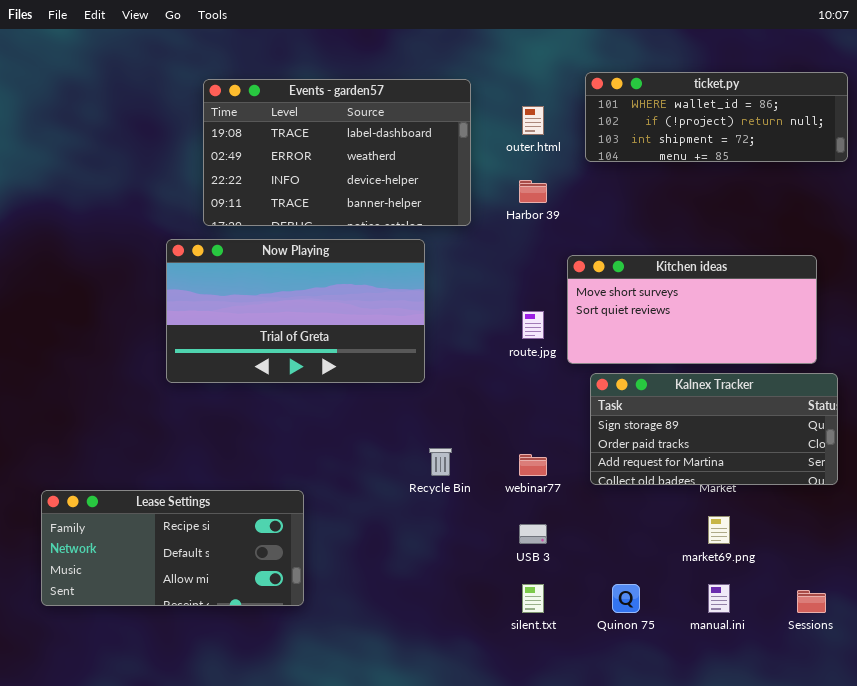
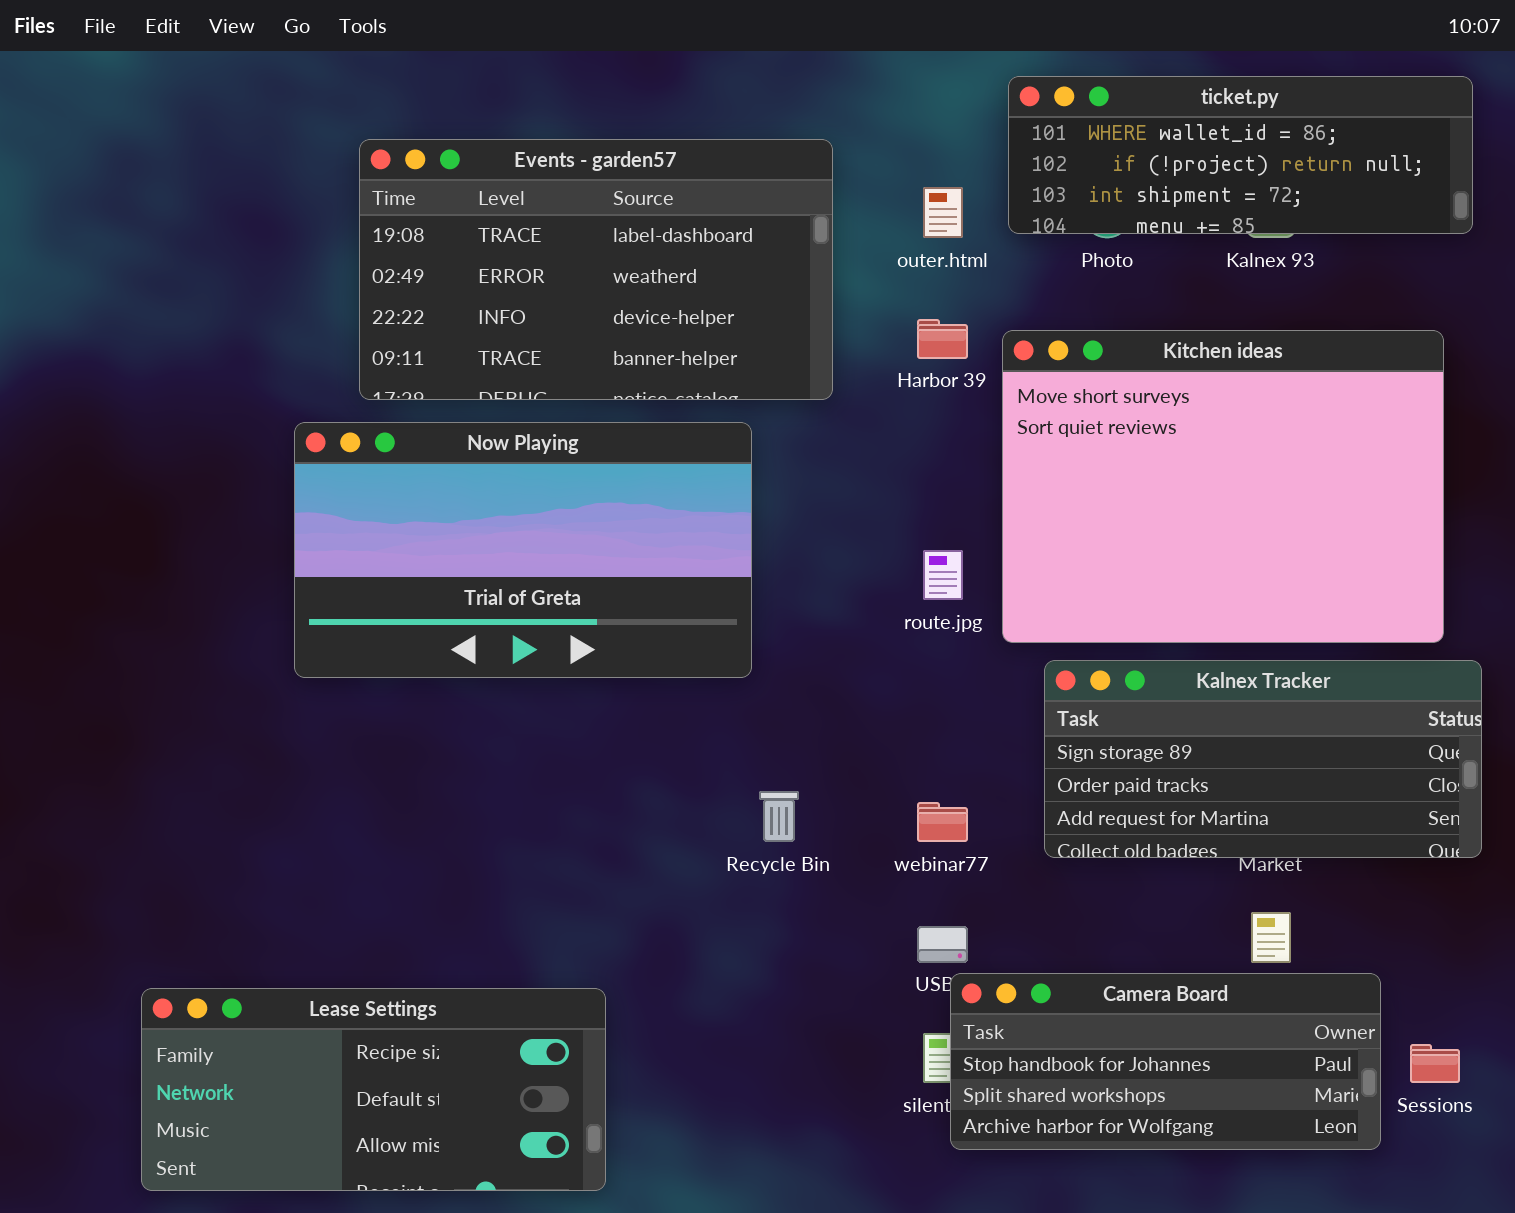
ticket.py: [585,72,848,162] -> [1008,76,1473,234], moved
Kitchen ideas: [567,255,817,364] -> [1002,330,1444,643], resized
Lease Settings: [41,490,304,606] -> [141,988,606,1191], moved
Camera Board: none -> [950,973,1381,1150], opened

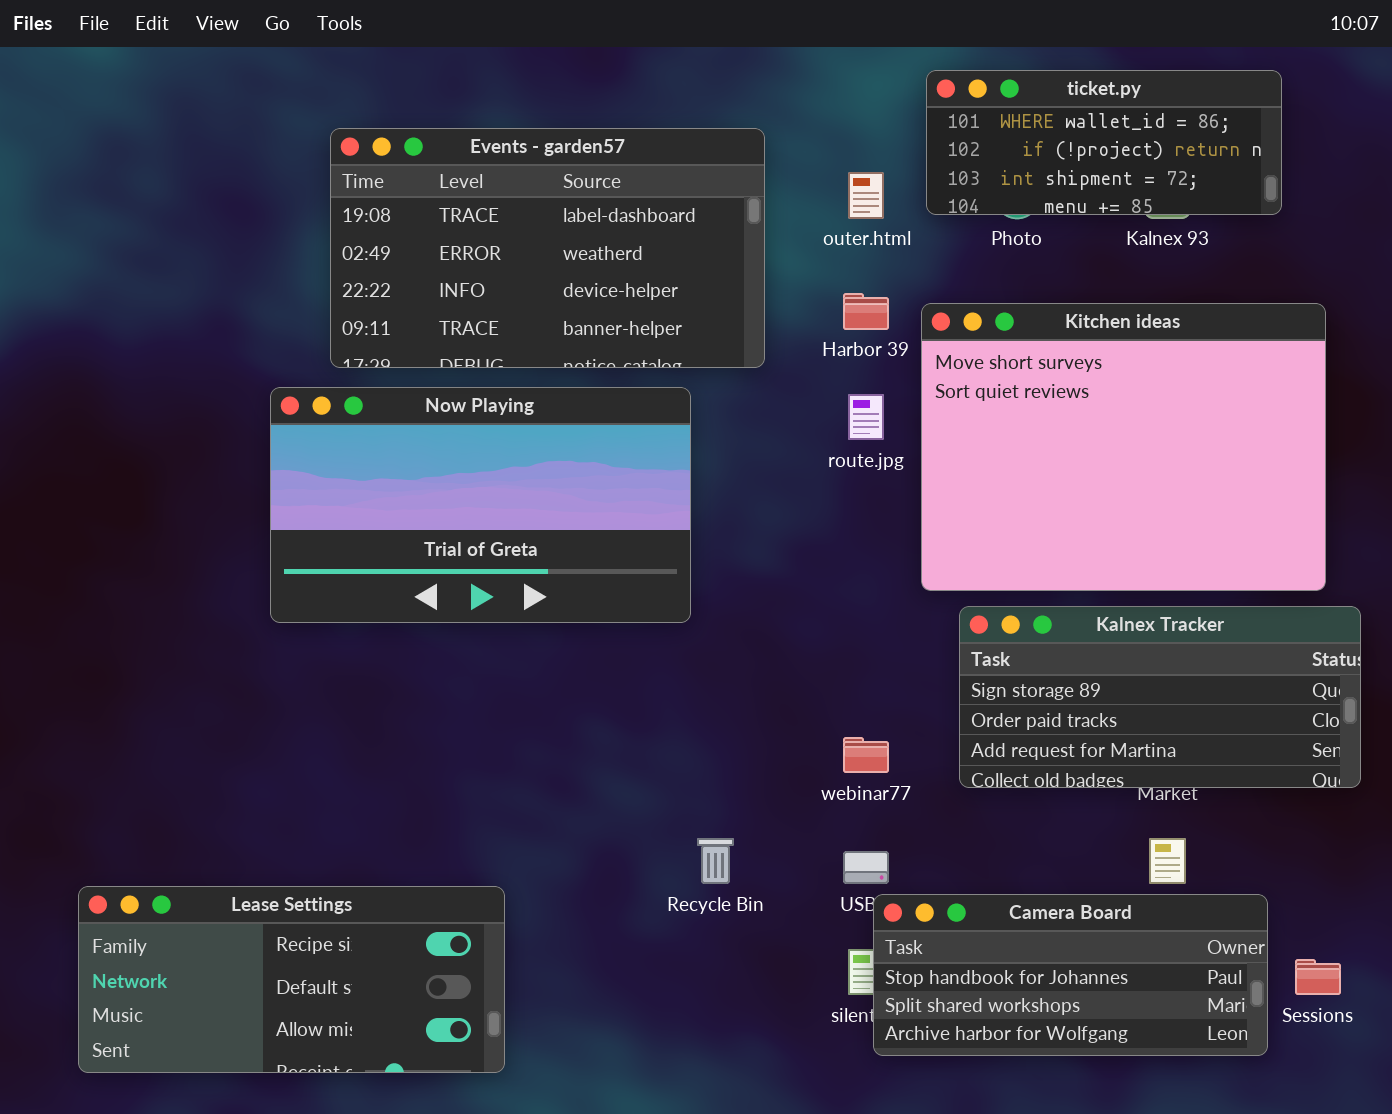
ticket.py: [1008,76,1473,234] -> [926,70,1282,215], resized
route.jpg: [923,550,963,600] -> [848,394,884,440], moved
Recycle Bin: [759,791,799,842] -> [697,838,734,884], moved
Lease Settings: [141,988,606,1191] -> [78,886,505,1073], moved

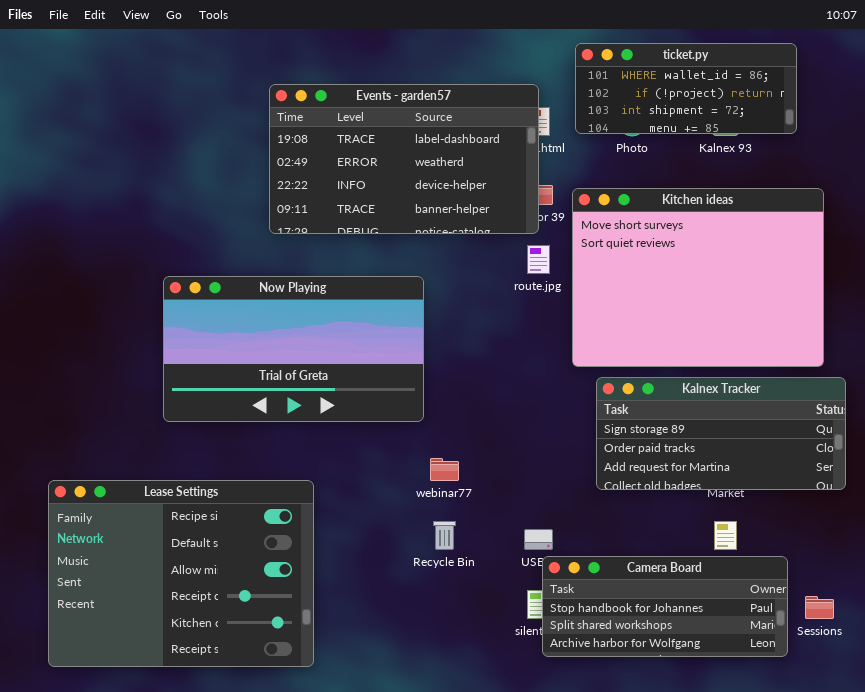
Events - garden57: [330,128,765,368] -> [269,84,539,234], moved
Now Playing: [270,387,691,623] -> [163,276,424,422], moved
webinar77: [843,737,889,773] -> [430,458,459,481], moved
Lease Settings: [78,886,505,1073] -> [48,480,314,667], resized

